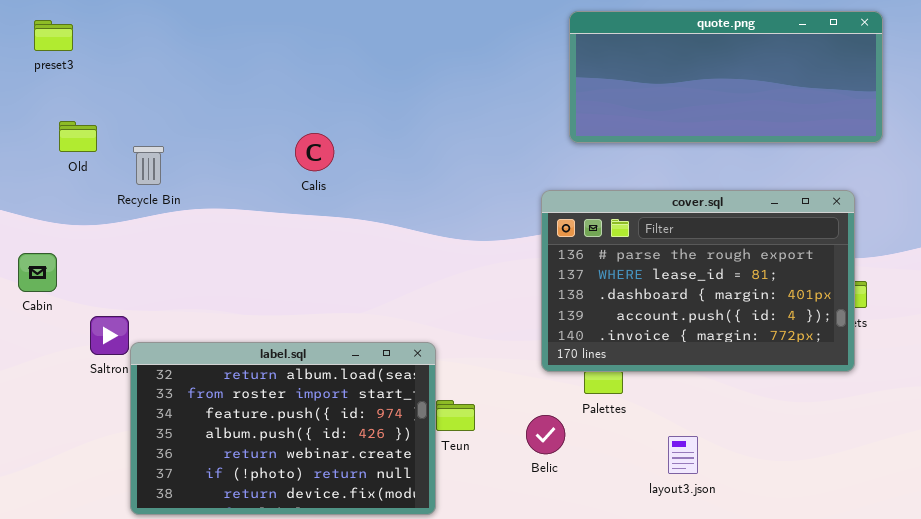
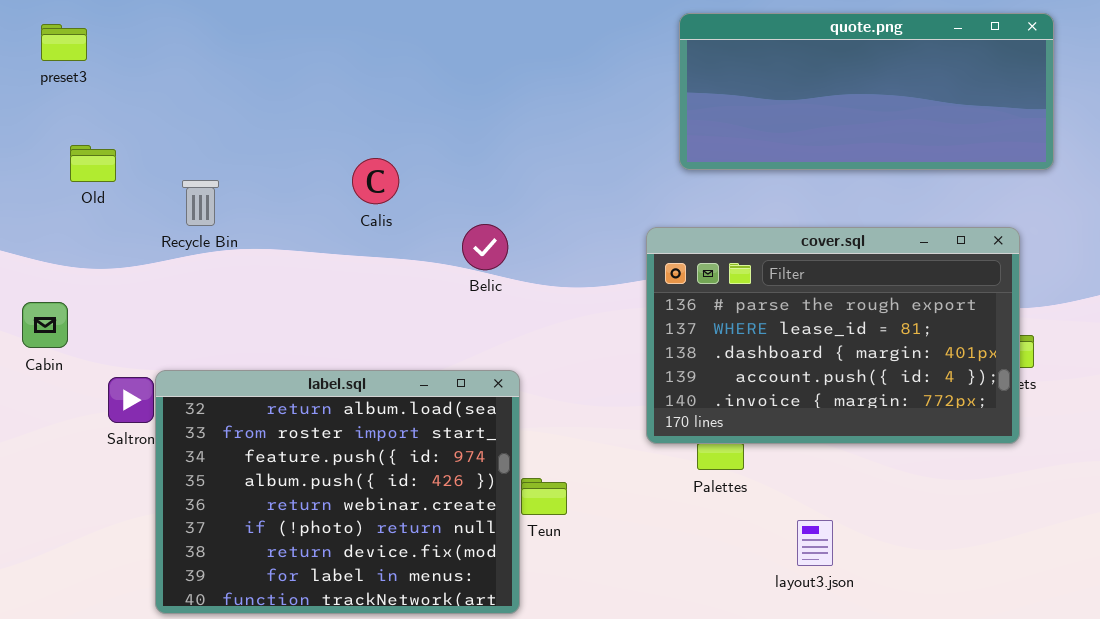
Recycle Bin: [133,146,164,185] -> [182,180,219,226], moved
label.sql: [130,342,436,515] -> [155,370,520,614], resized
Belic: [526,415,565,454] -> [462,224,508,270], moved

